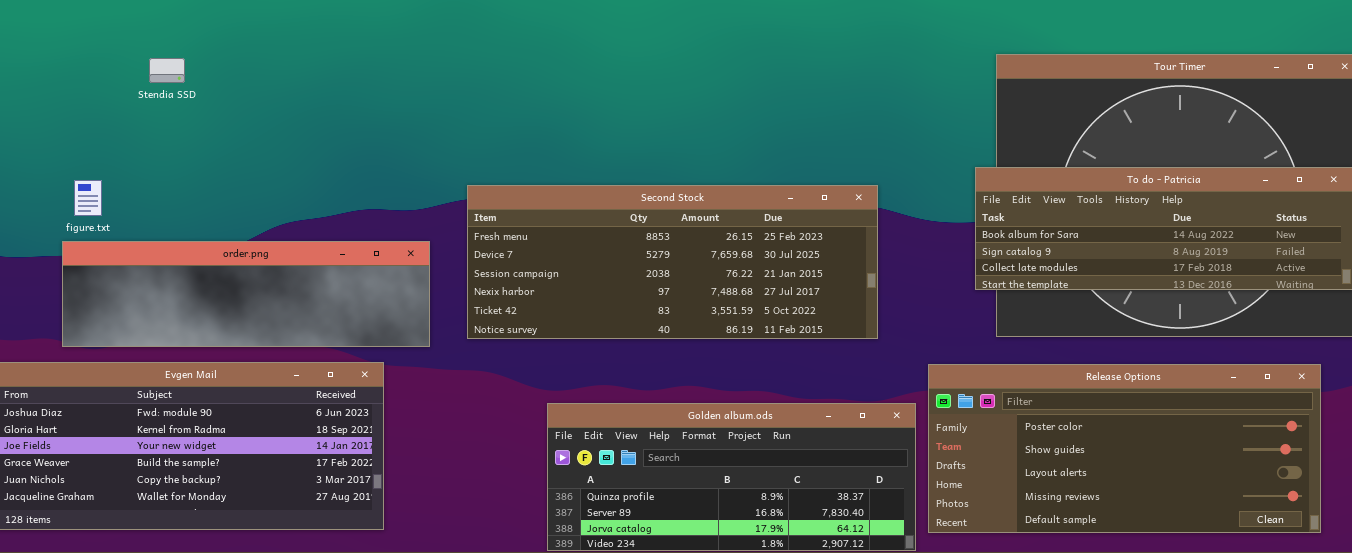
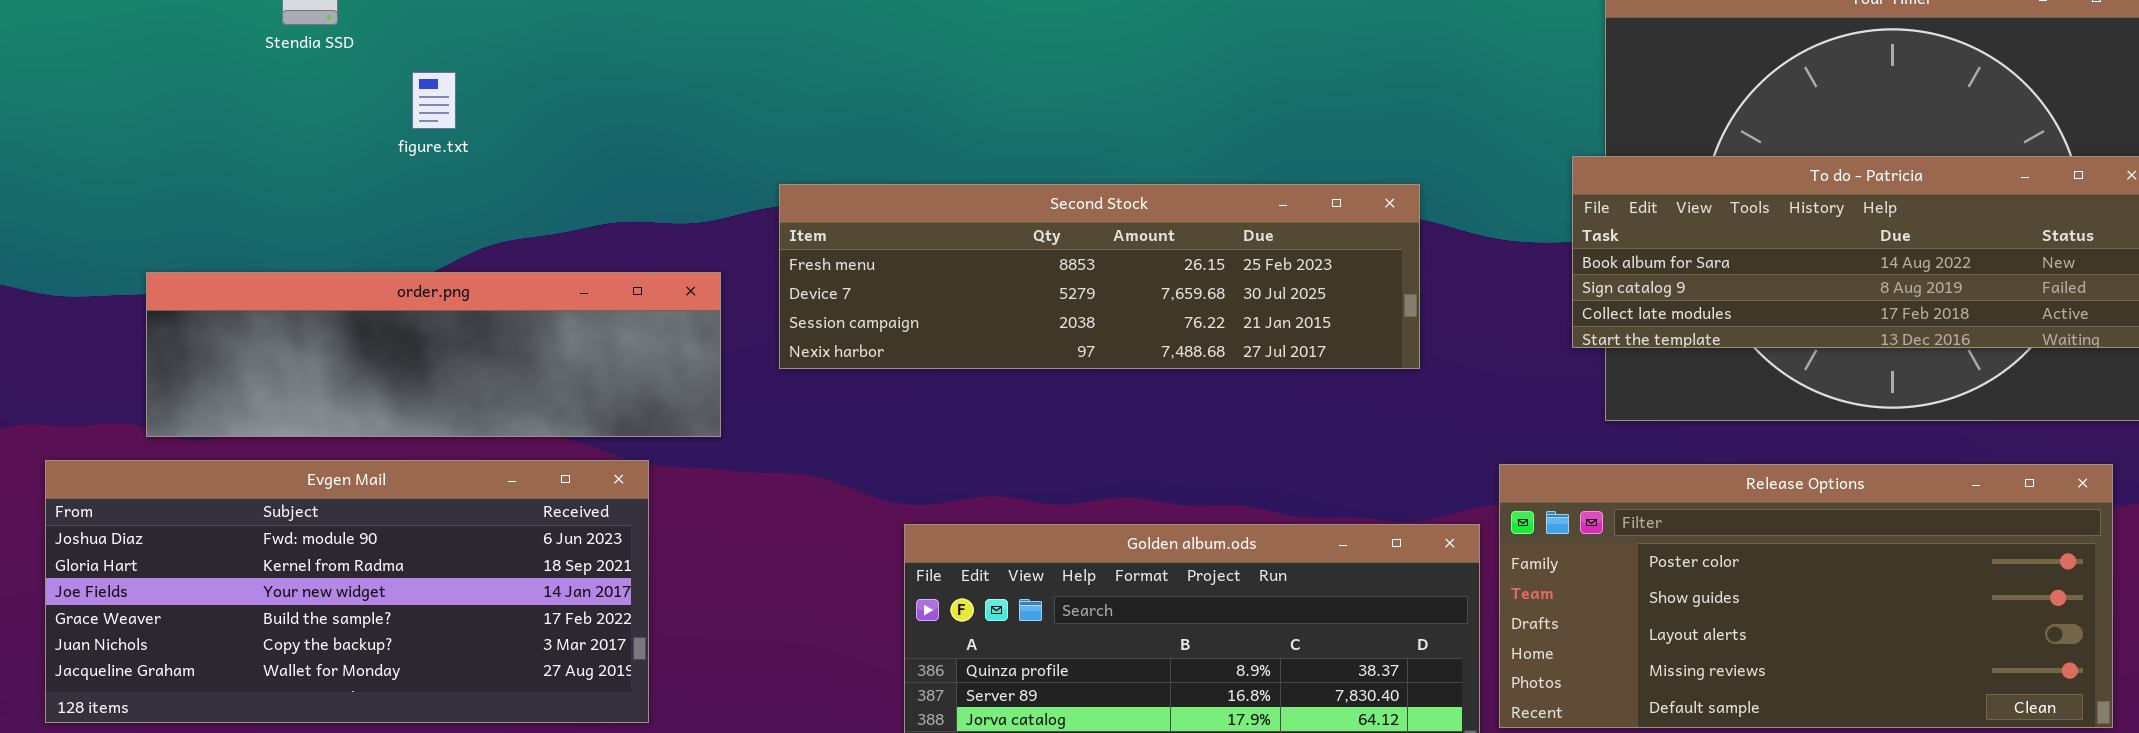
figure.txt: [74,180,102,216] -> [412,72,456,129], moved
Second Stock: [467,185,878,339] -> [779,184,1420,369], resized

